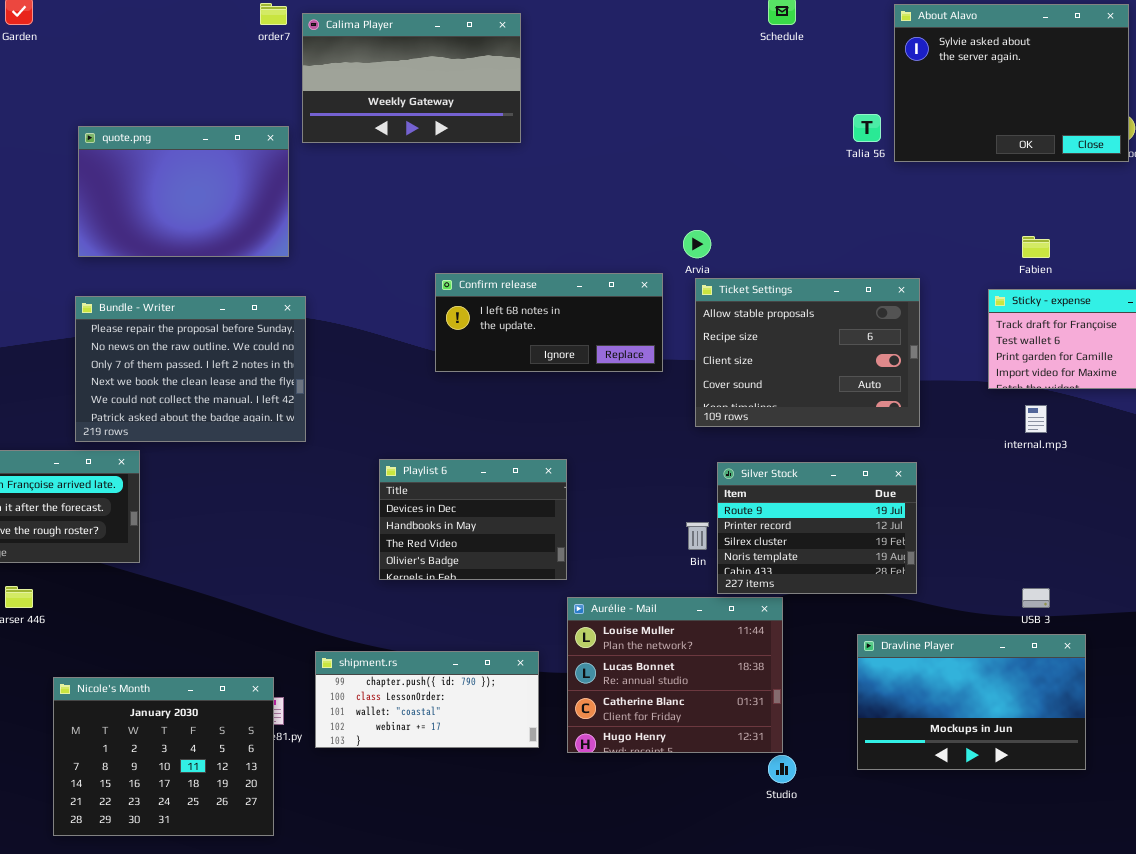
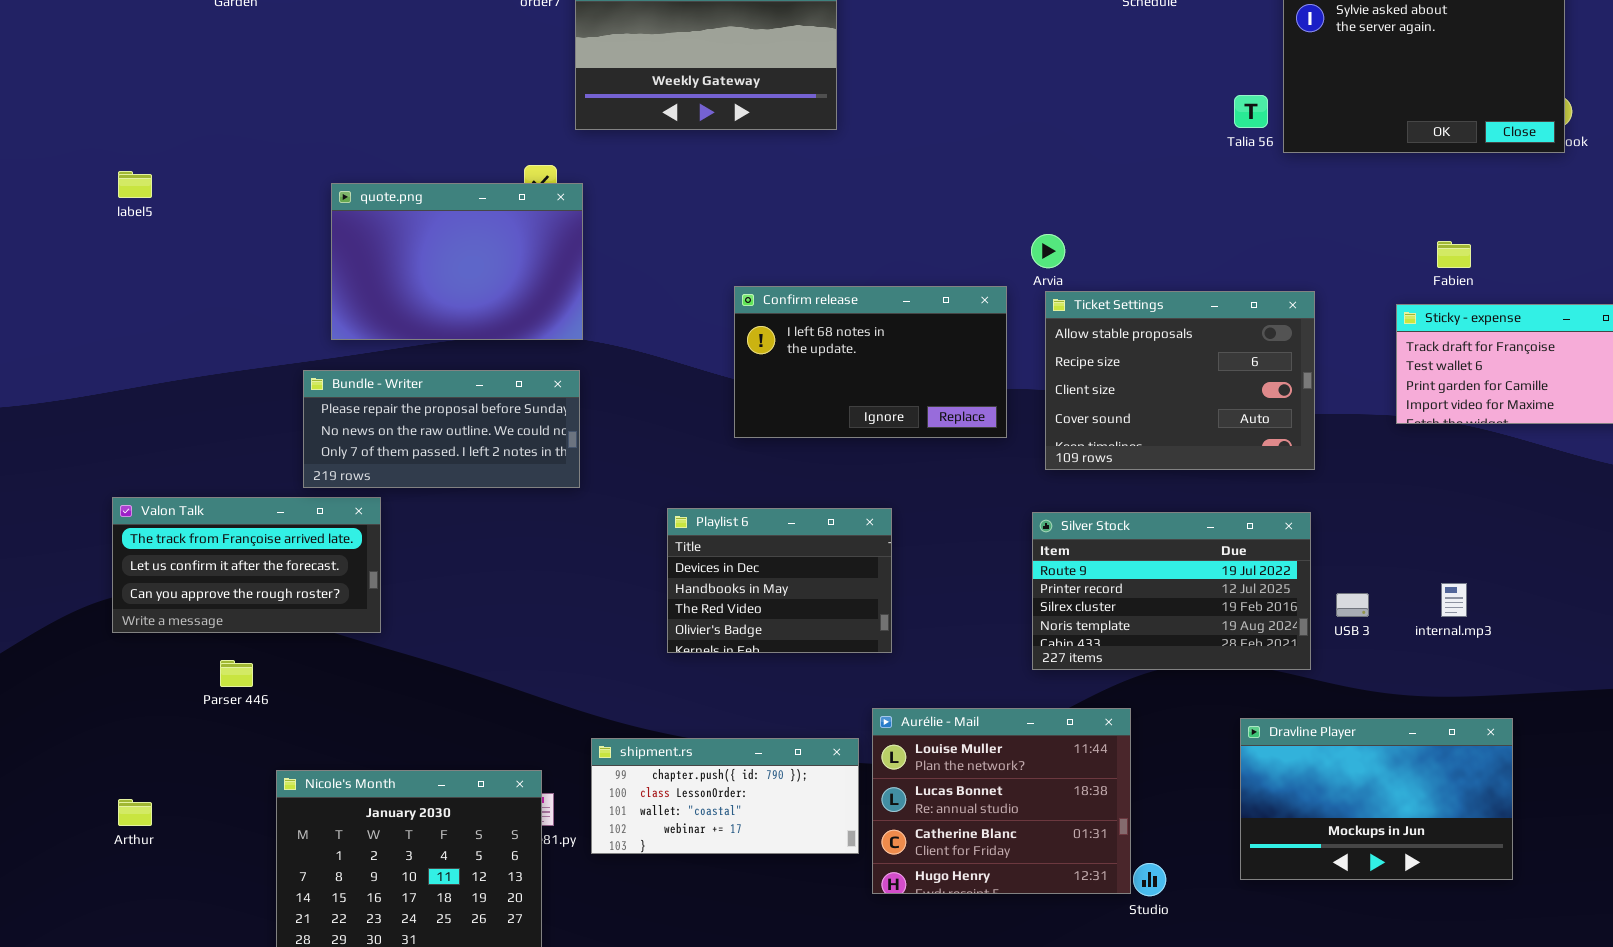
quote.png: [78,126,289,257] -> [331,183,583,340], moved
Confirm release: [435,273,663,372] -> [734,286,1007,438], resized
Bundle - Writer: [75,296,306,442] -> [303,370,580,488], resized
internal.mp3: [1025,405,1047,433] -> [1441,583,1467,617], moved
Silver Stock: [717,462,917,594] -> [1032,512,1311,670], resized
USB 3: [1022,588,1050,608] -> [1336,593,1369,617], moved
Aurélie - Mail: [567,597,783,753] -> [872,708,1131,894], moved

